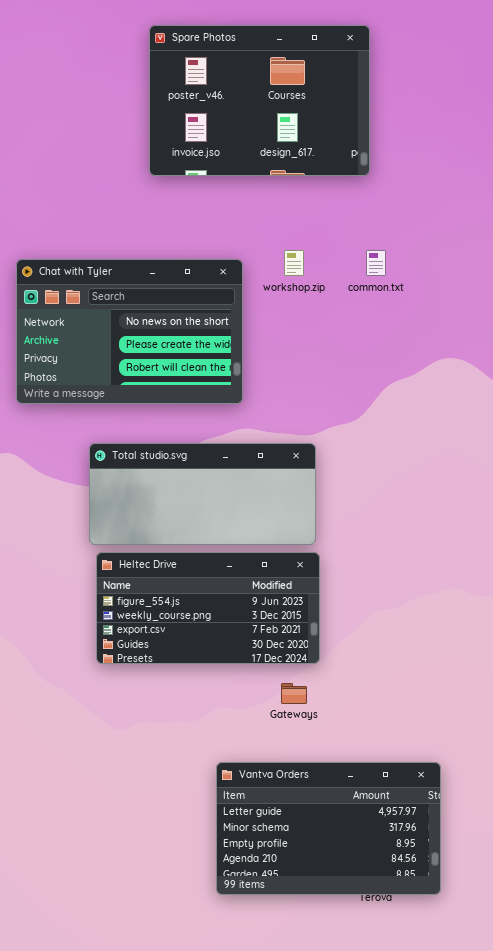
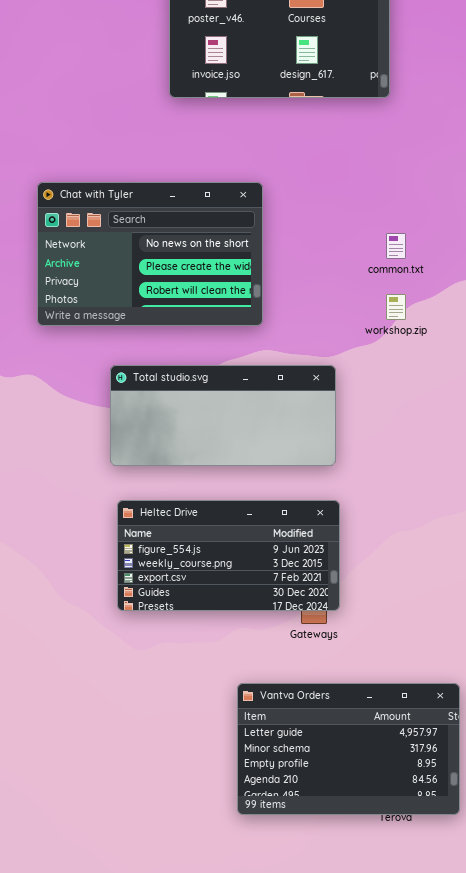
workshop.zip: [284,250,304,276] -> [386,294,406,320], moved
common.txt: [366,250,386,276] -> [386,233,406,259], moved
Heltec Drive: [96,552,320,664] -> [117,500,340,611], moved

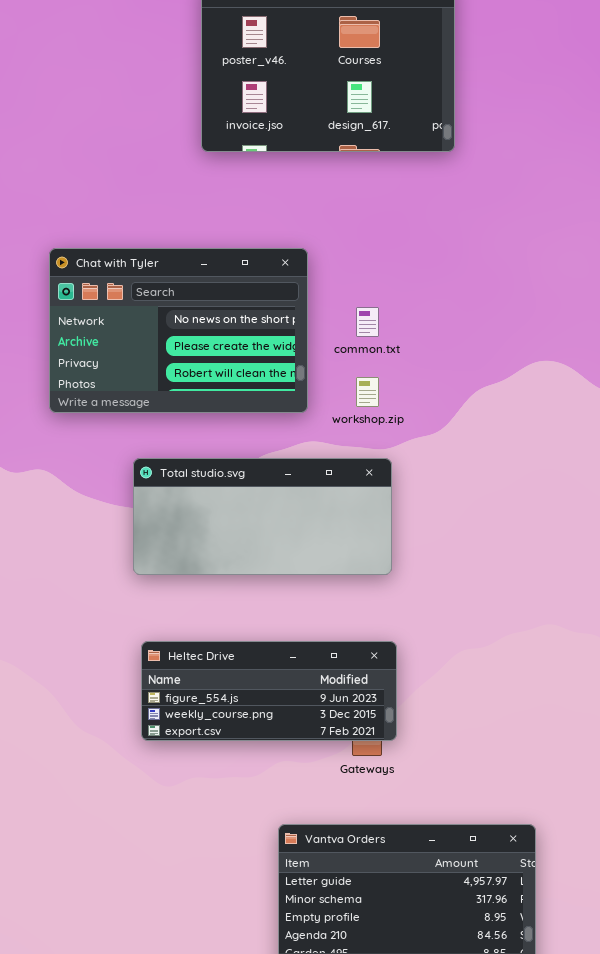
common.txt: [386,233,406,259] -> [356,307,379,337], moved
workshop.zip: [386,294,406,320] -> [356,377,379,407], moved
Heltec Drive: [117,500,340,611] -> [141,641,397,741], resized

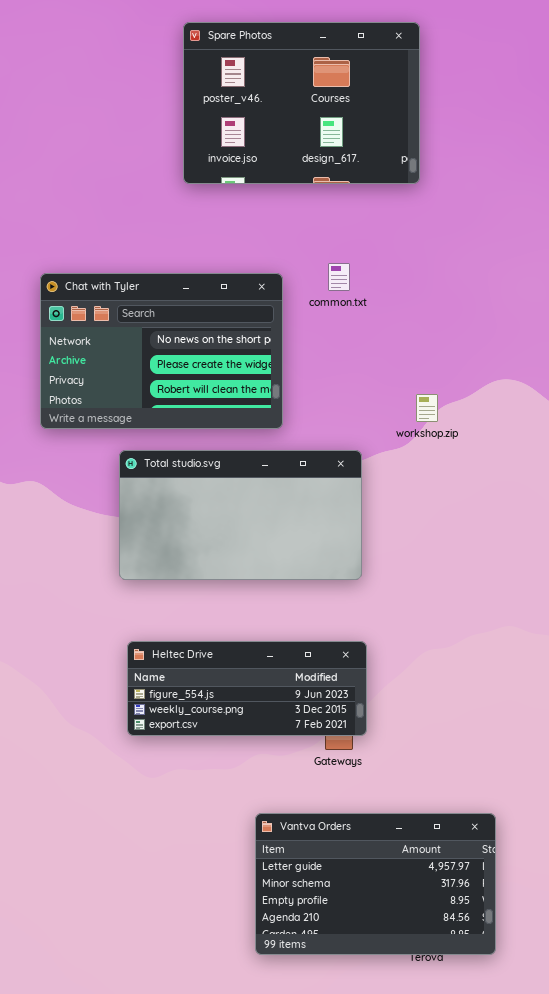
common.txt: [356,307,379,337] -> [328,263,350,291], moved
workshop.zip: [356,377,379,407] -> [416,394,438,422], moved
Total studio.svg: [133,458,392,575] -> [119,450,362,580], resized

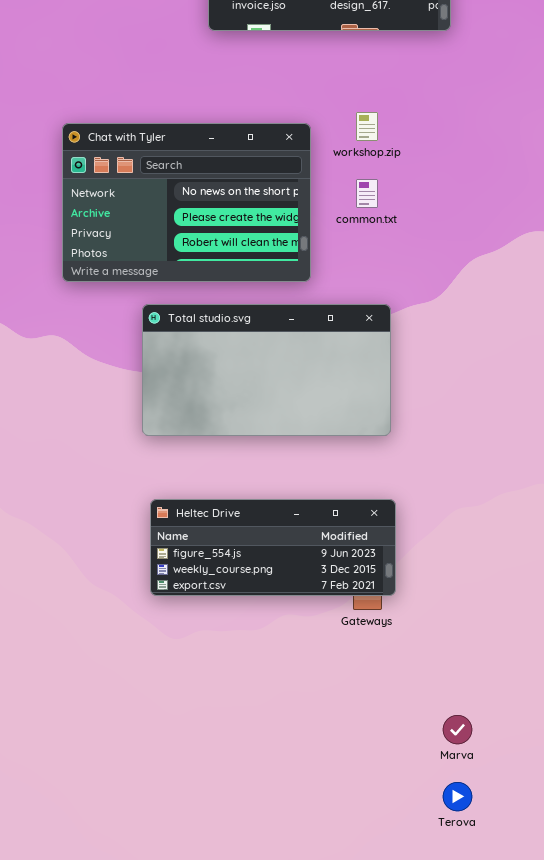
common.txt: [328,263,350,291] -> [356,179,378,208], moved
workshop.zip: [416,394,438,422] -> [356,112,378,141], moved
Vantva Orders: [255,813,496,955] -> none, closed

